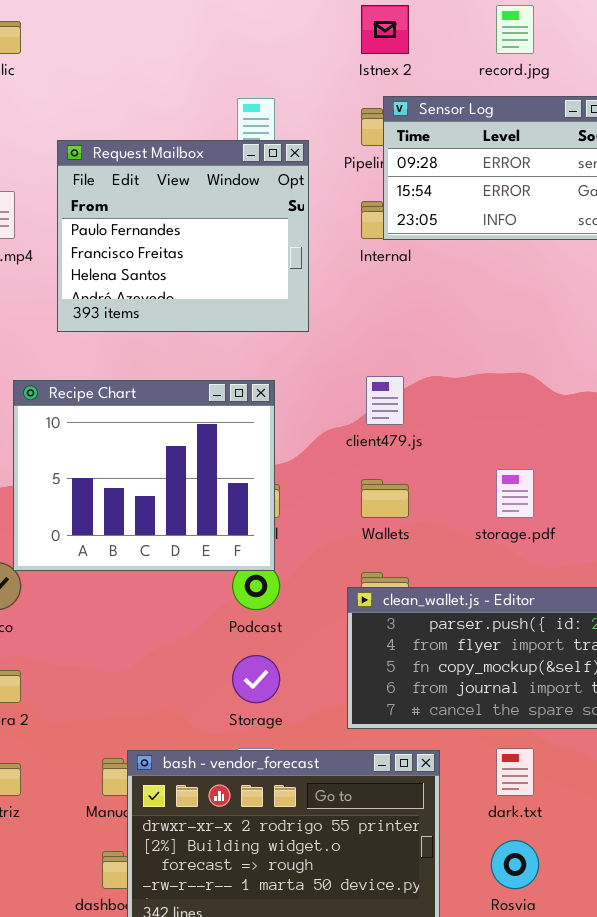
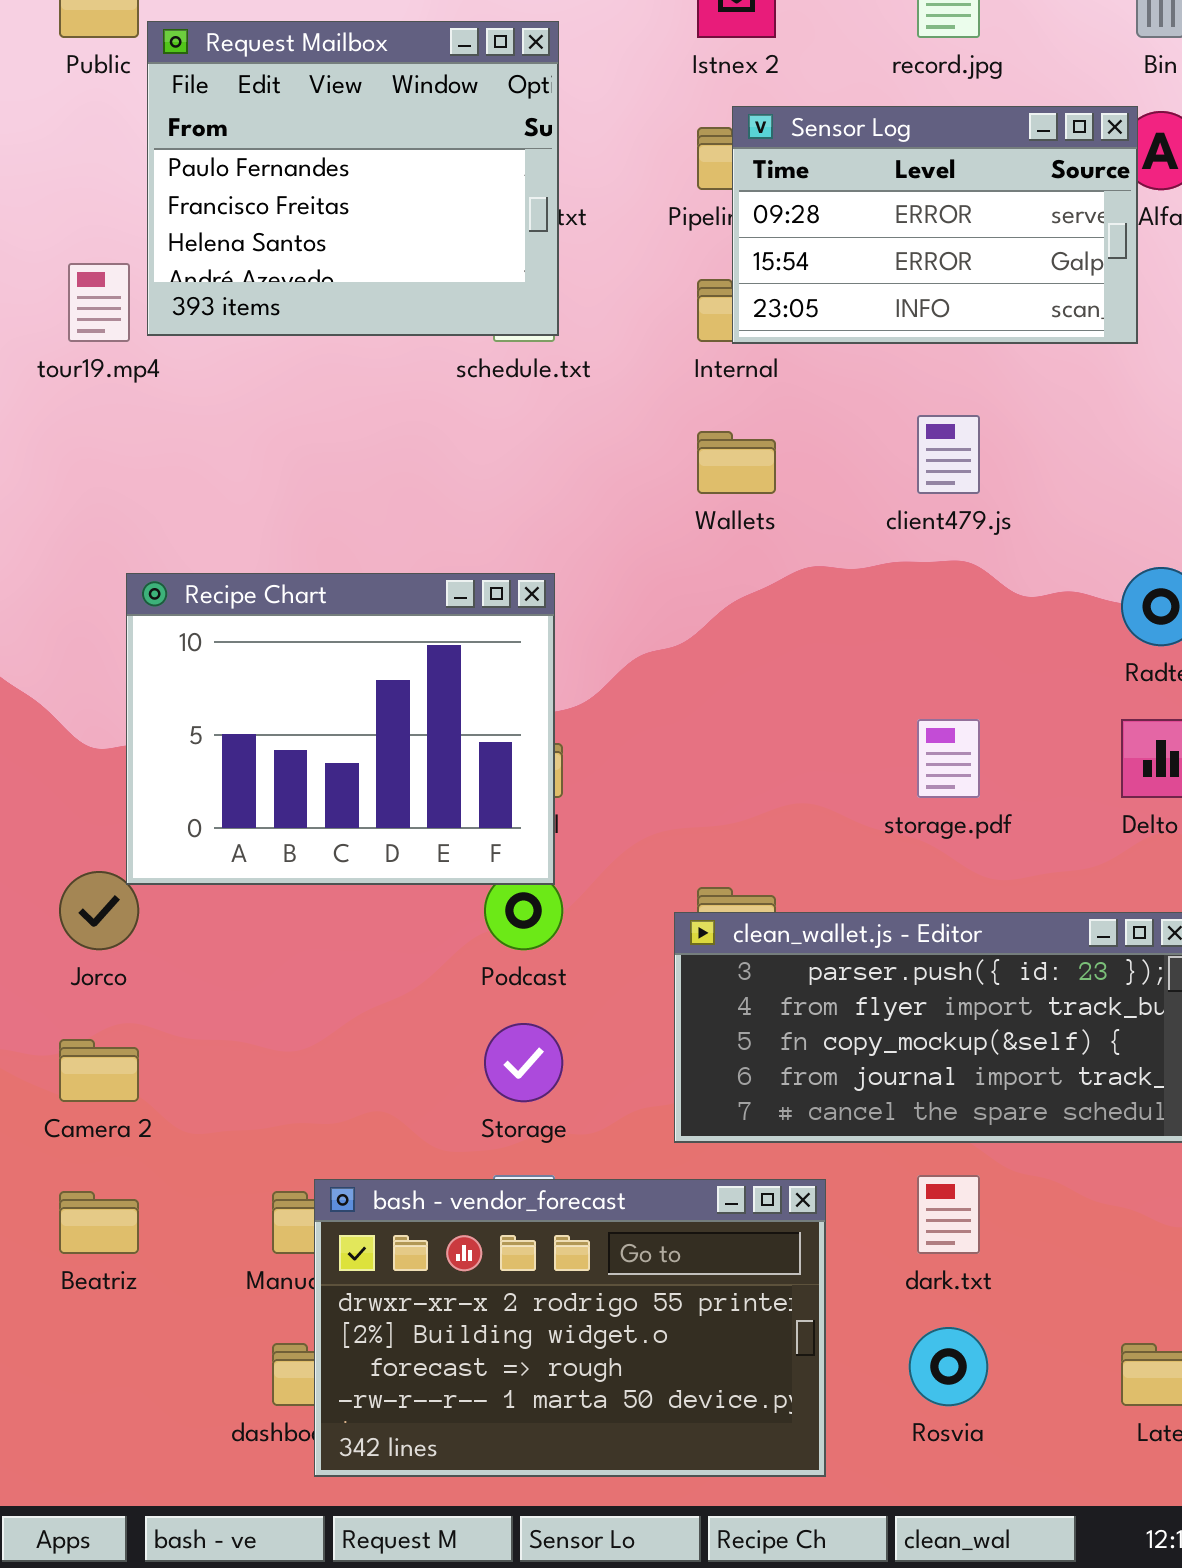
Request Mailbox: [57,140,309,332] -> [147,21,559,336], moved
client479.js: [366,376,404,425] -> [917,415,980,494], moved
Wallets: [361,479,409,518] -> [697,431,776,494], moved

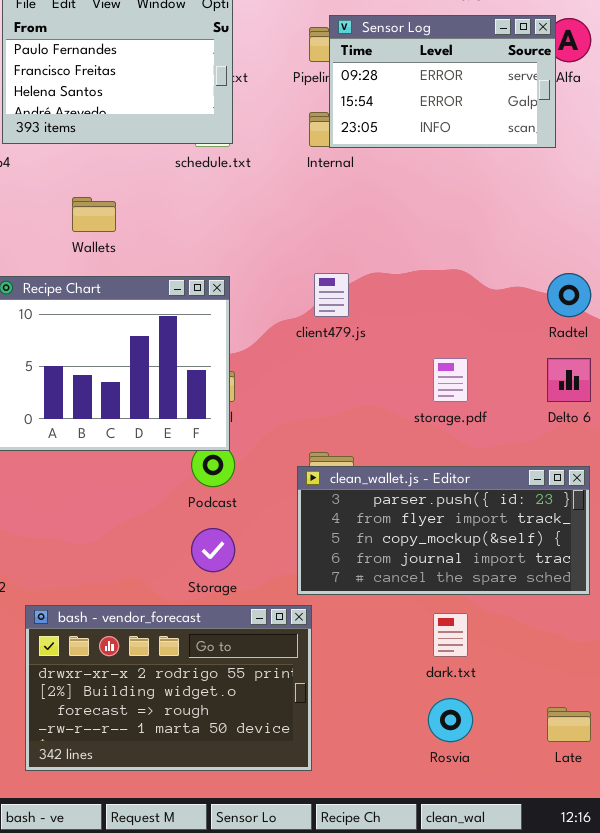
client479.js: [917,415,980,494] -> [314,273,349,317], moved
Wallets: [697,431,776,494] -> [72,197,116,232], moved
bash - vendor_forecast: [314,1179,826,1477] -> [25,605,312,771], moved

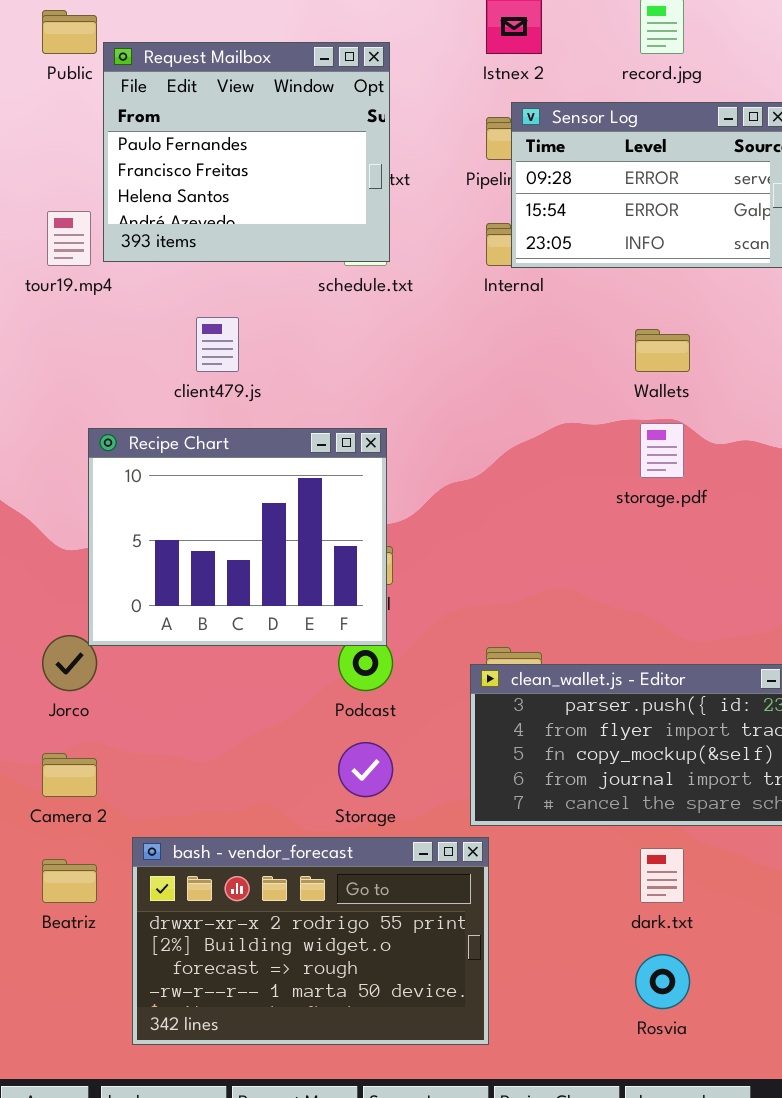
Wallets: [72,197,116,232] -> [635,329,690,372], moved
client479.js: [314,273,349,317] -> [196,317,239,372], moved
storage.pdf: [433,358,468,402] -> [640,423,684,478], moved

